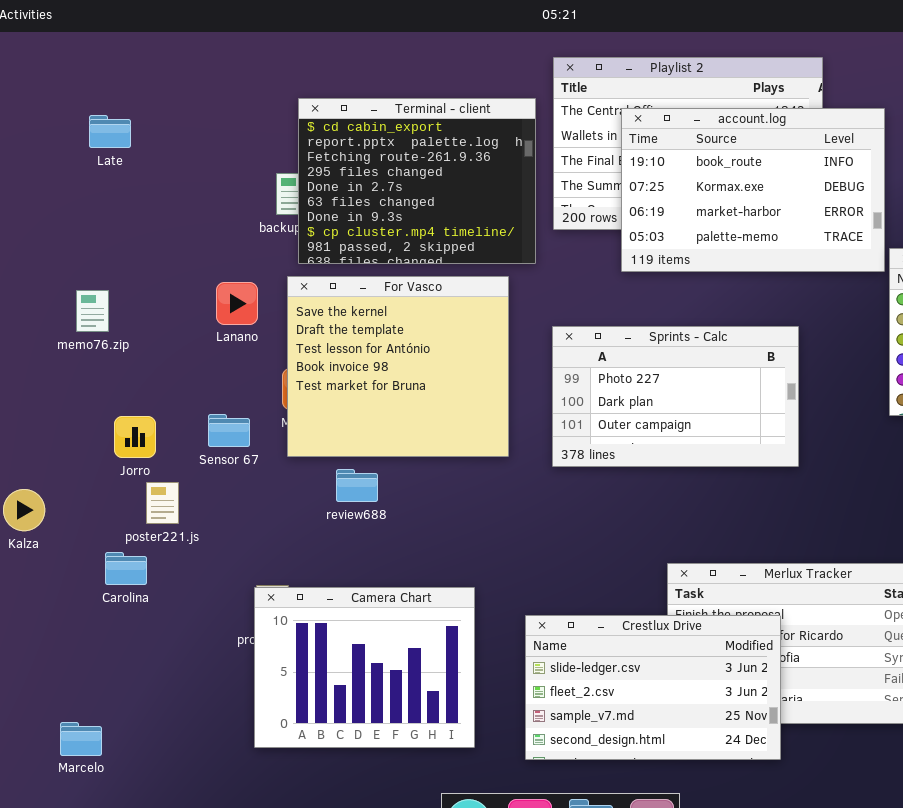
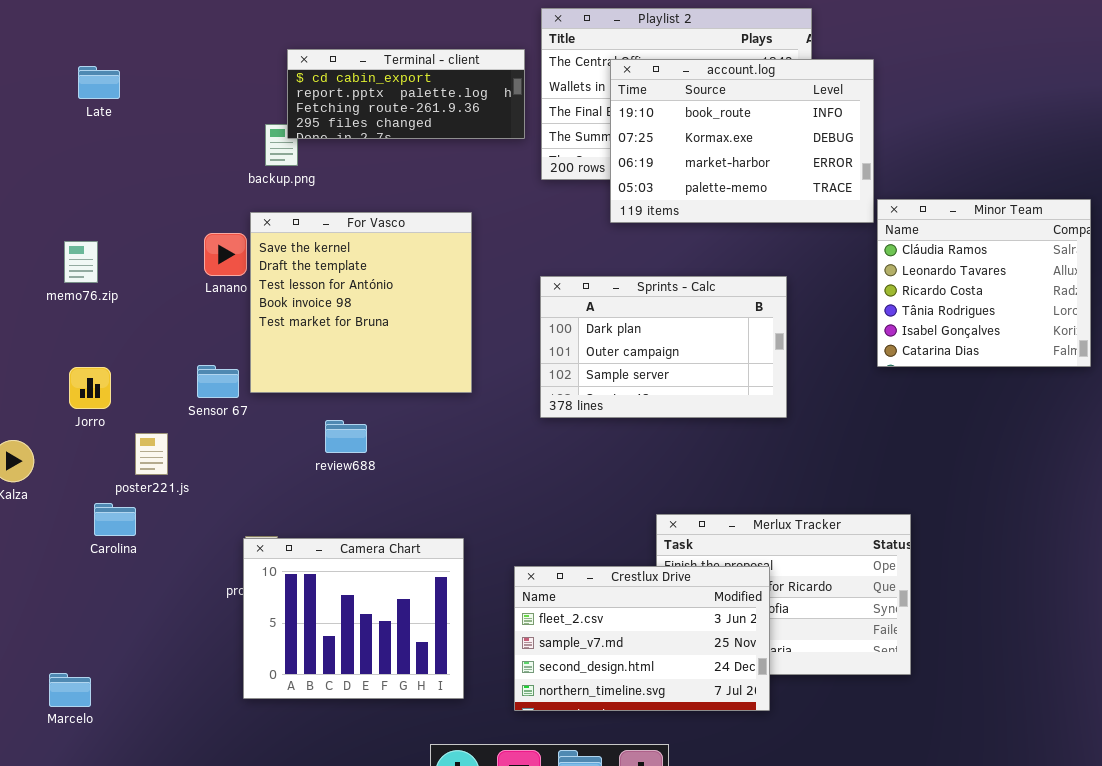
Terminal - client: [298,98,536,264] -> [287,49,525,139], resized
For Vasco: [287,276,509,457] -> [250,212,472,393], moved
Sprints - Calc: [552,326,799,467] -> [540,276,787,418], scrolled down 1 row
Jorro: [114,416,156,458] -> [69,367,111,409], moved
Crestlux Drive: [525,615,781,760] -> [514,566,770,711], scrolled down 1 row

